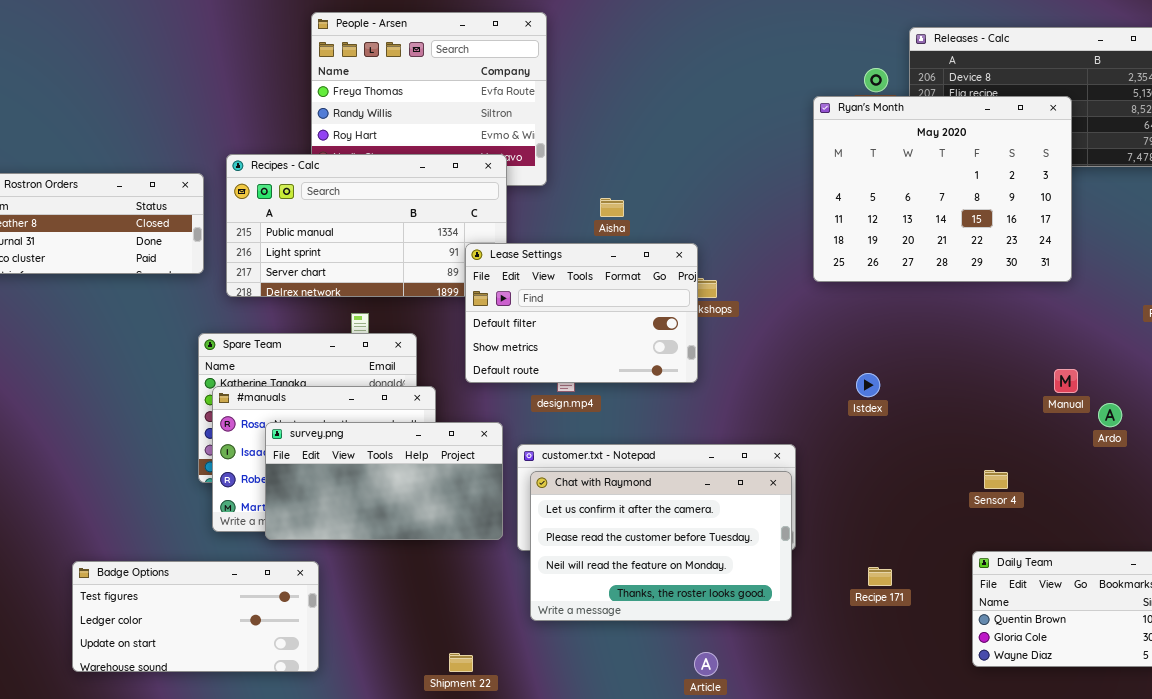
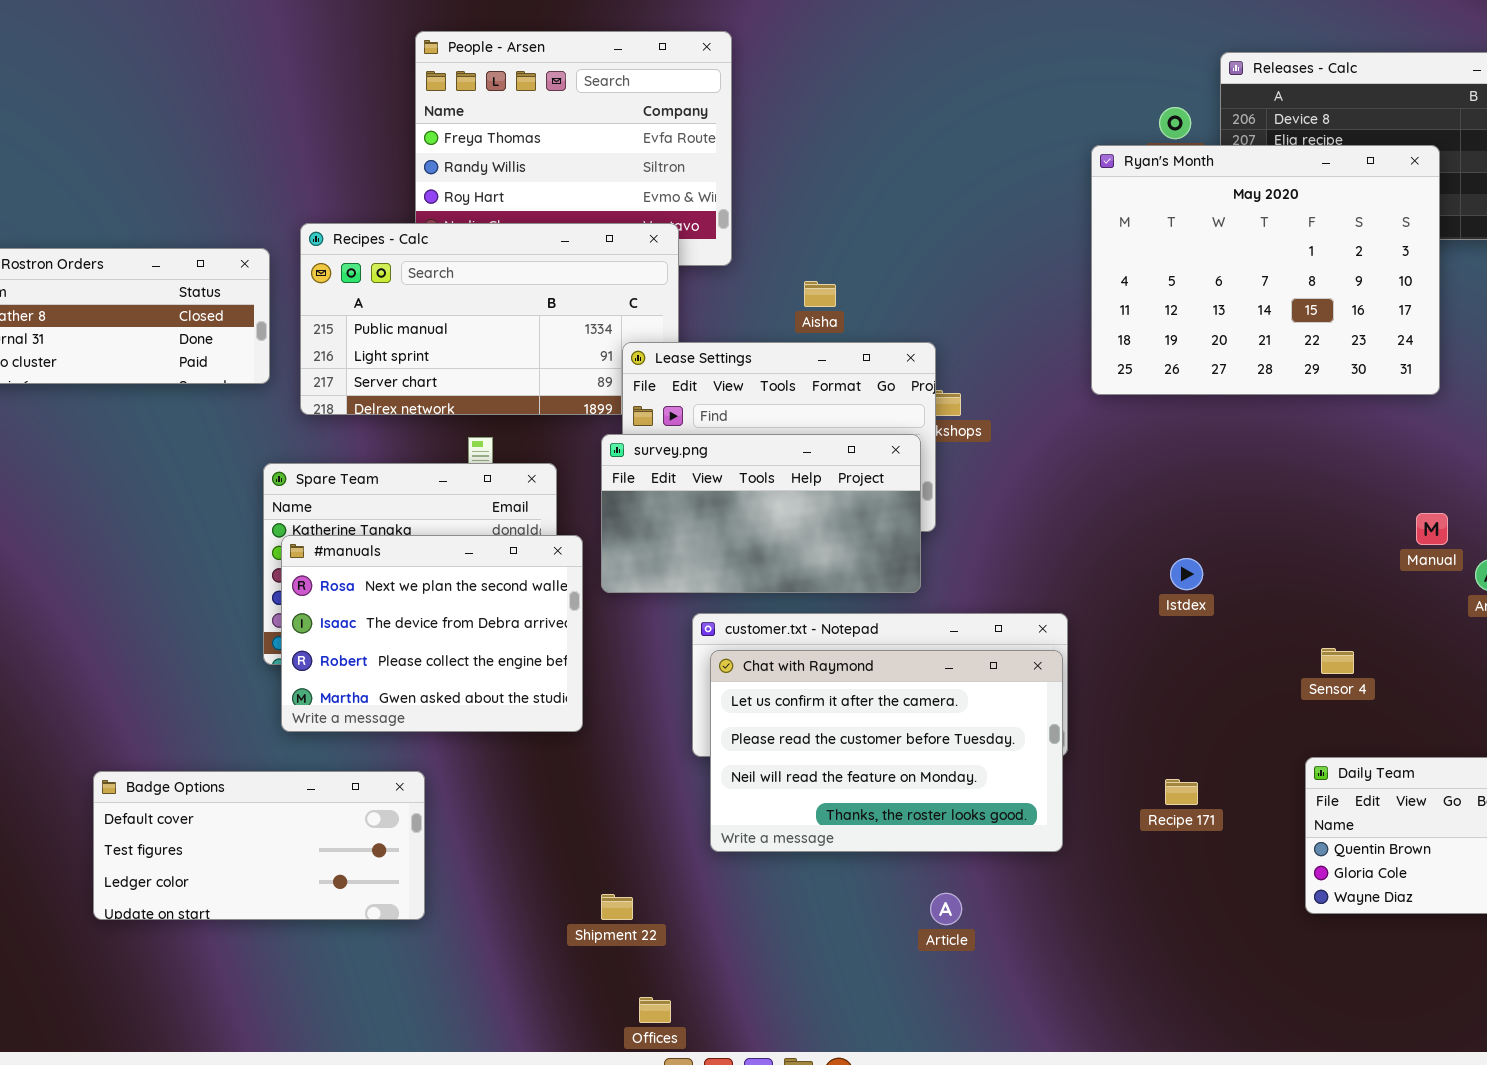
Istdex: [856,373,880,397] -> [1170,558,1203,590], moved
survey.png: [265,422,503,540] -> [601,434,921,593], moved
Badge Options: [72,561,319,672] -> [93,771,425,920], scrolled up 1 row

